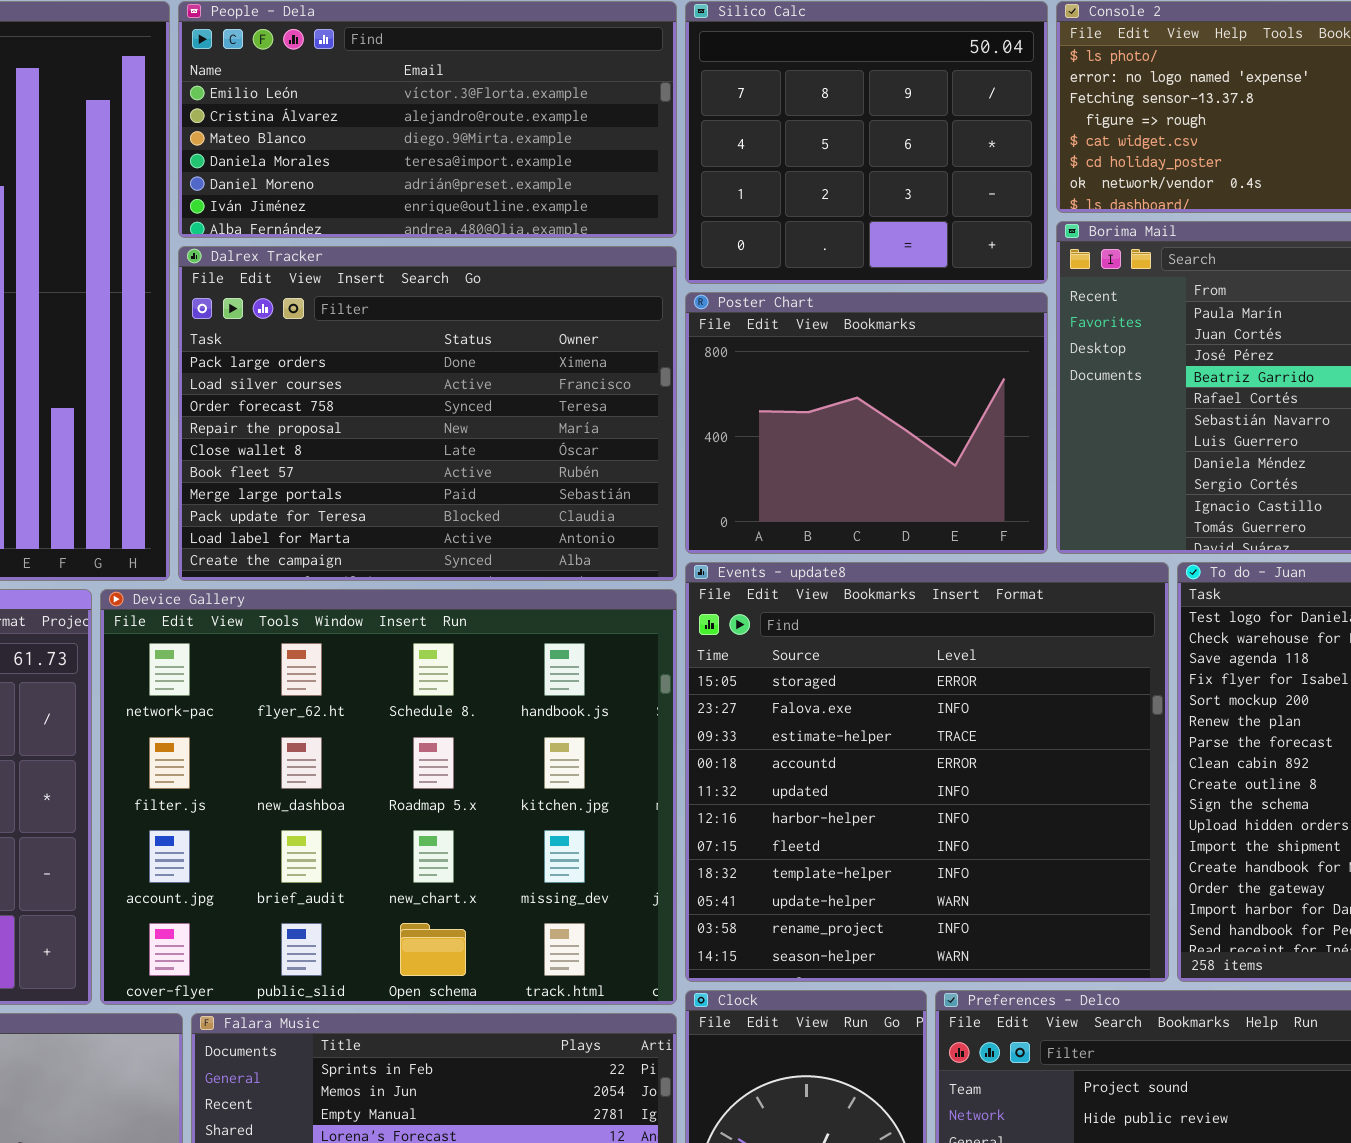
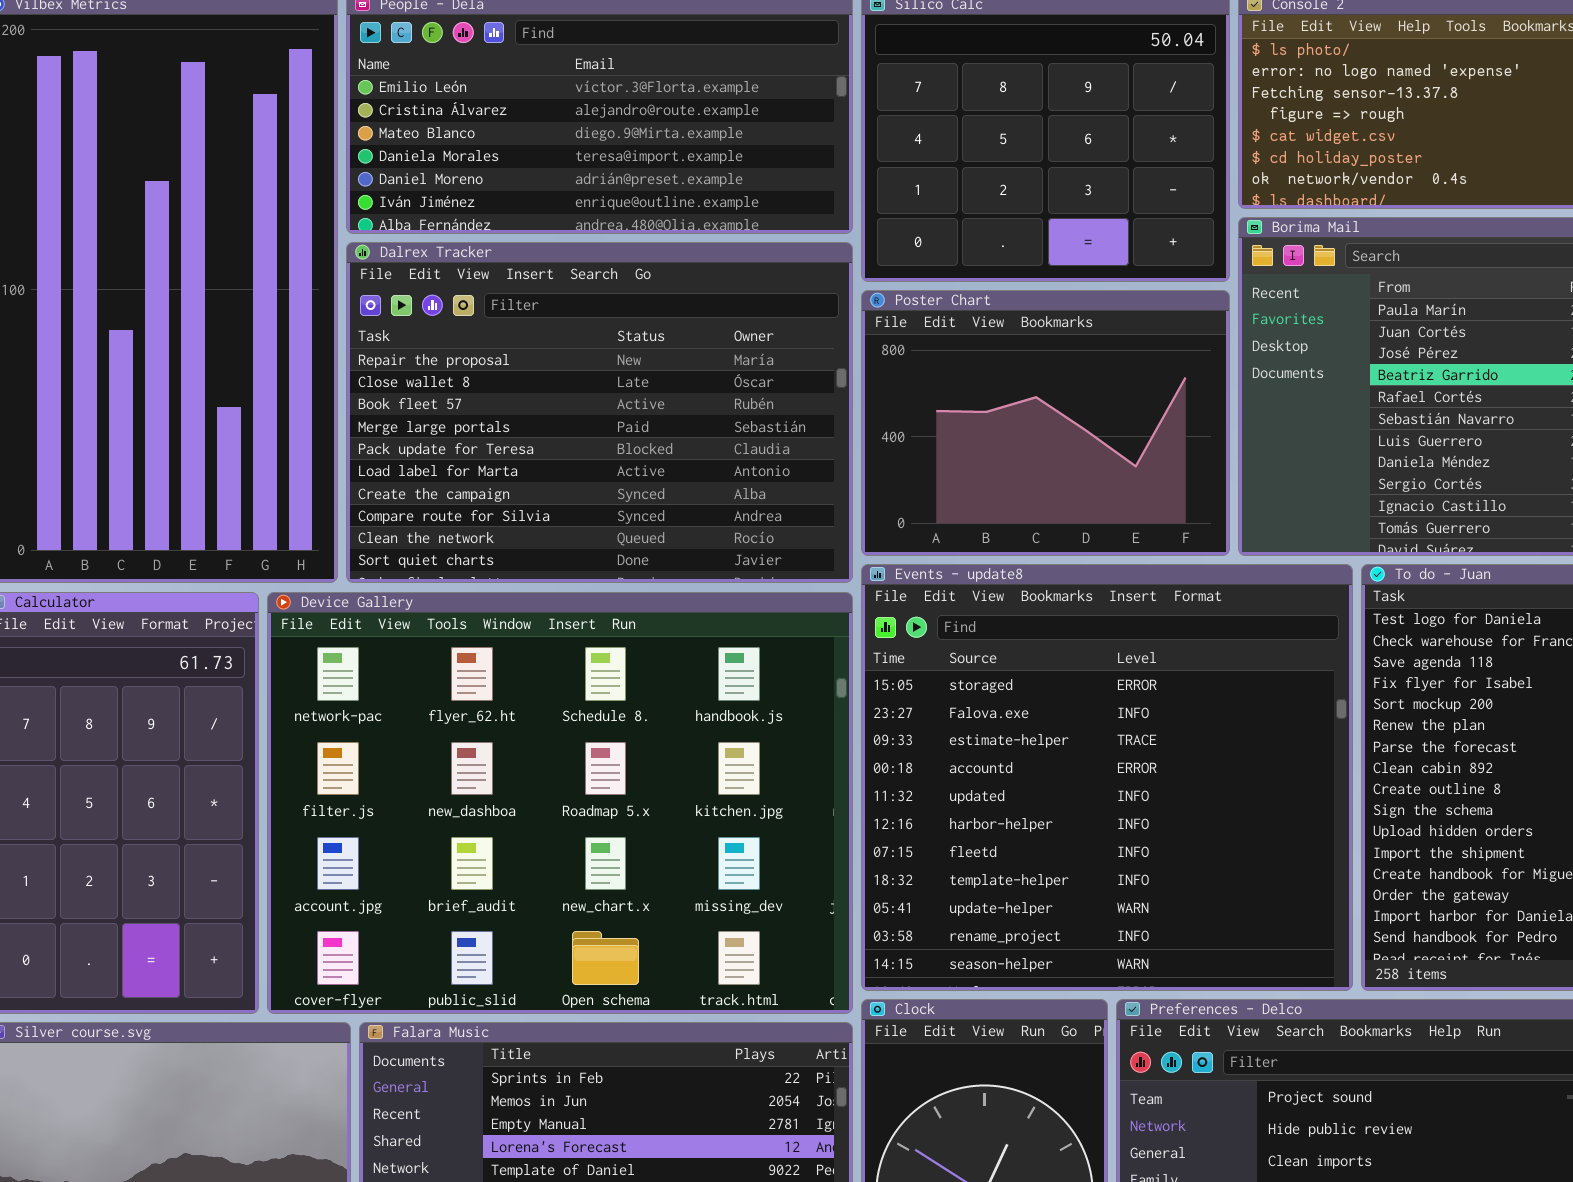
Dalrex Tracker: [178,246,677,581] -> [346,242,853,583], scrolled down 3 rows

